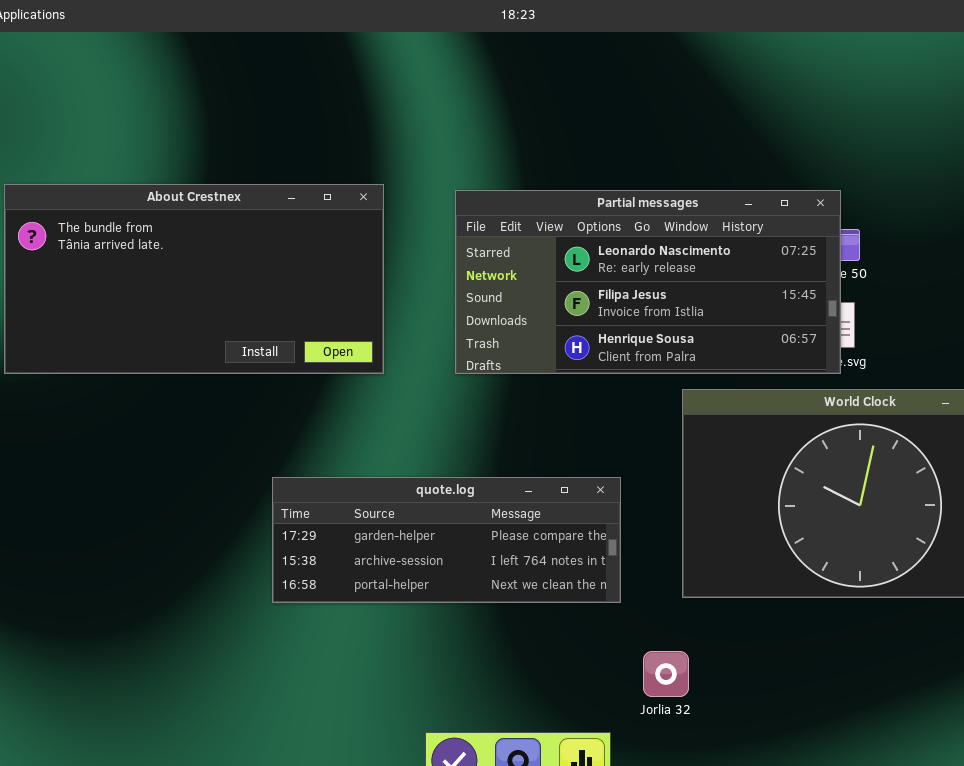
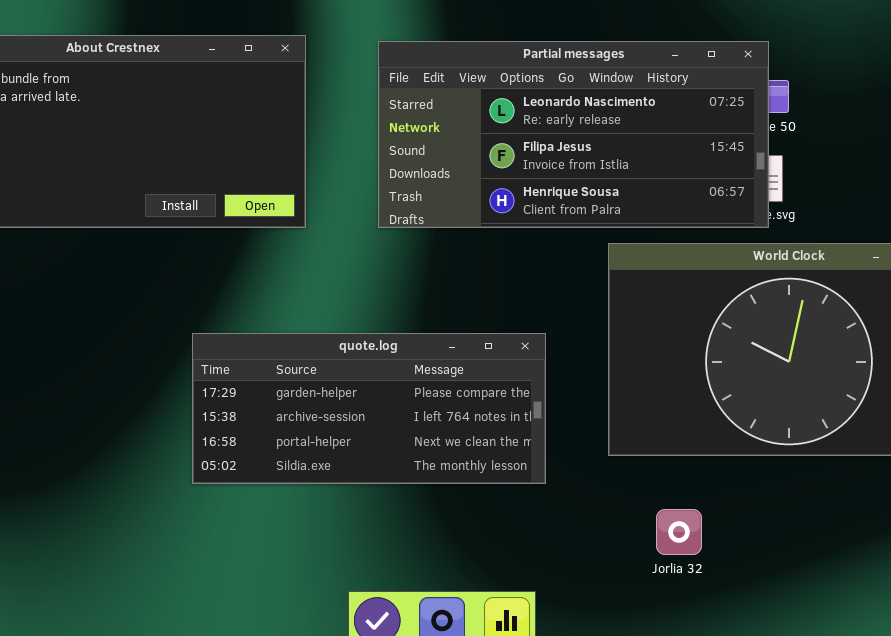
quote.log: [272,477,621,603] -> [192,333,546,484], resized
Jorlia 32: [643,651,689,697] -> [656,509,702,555], moved

